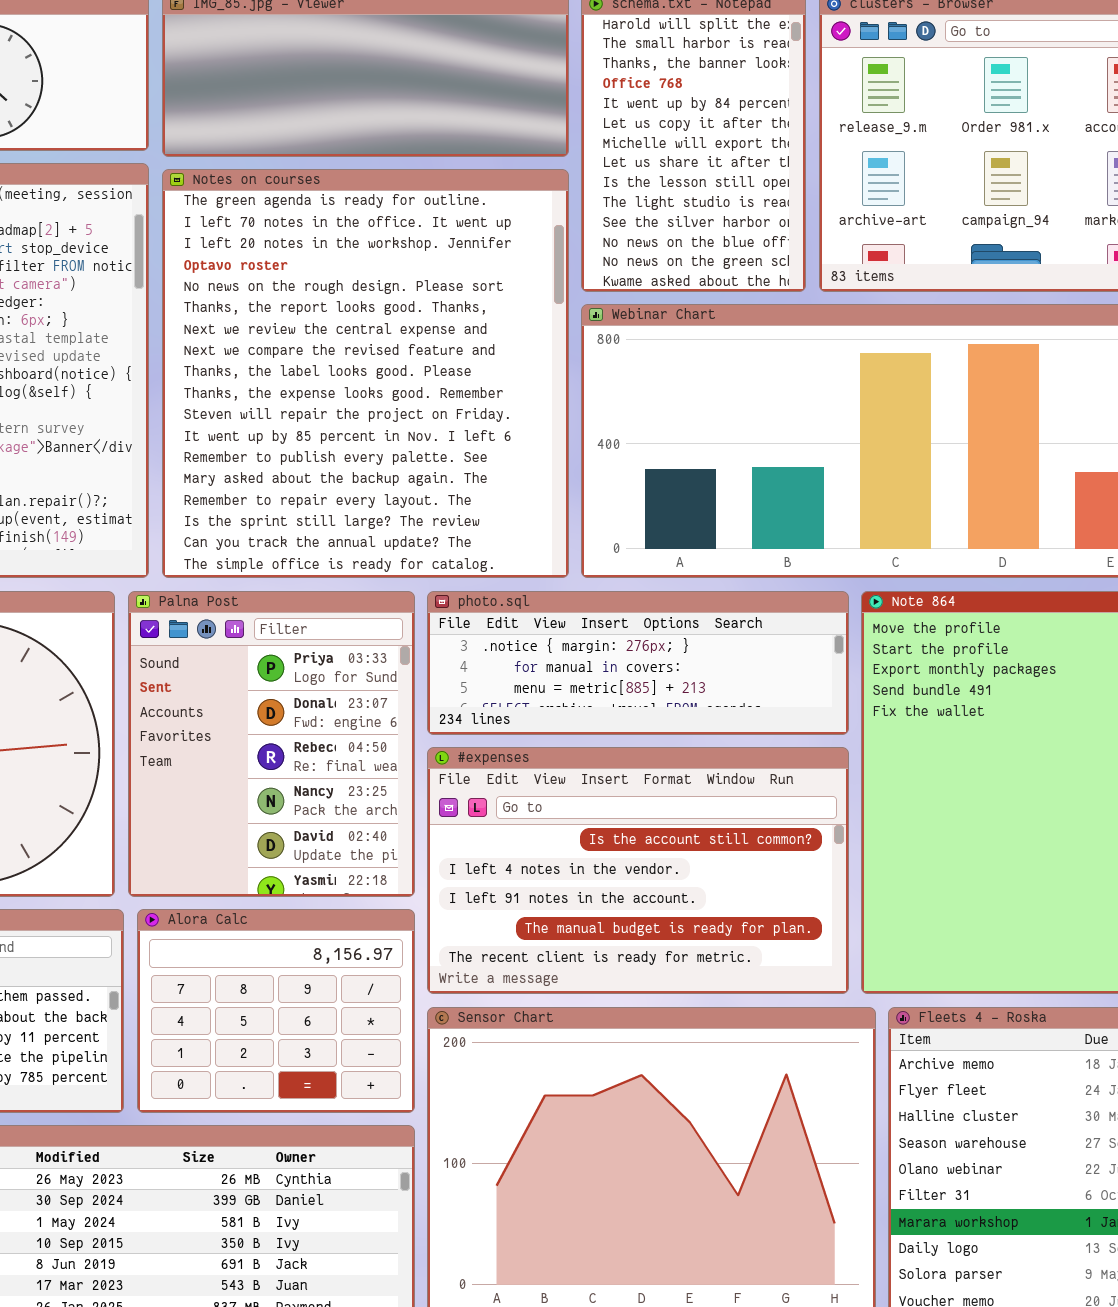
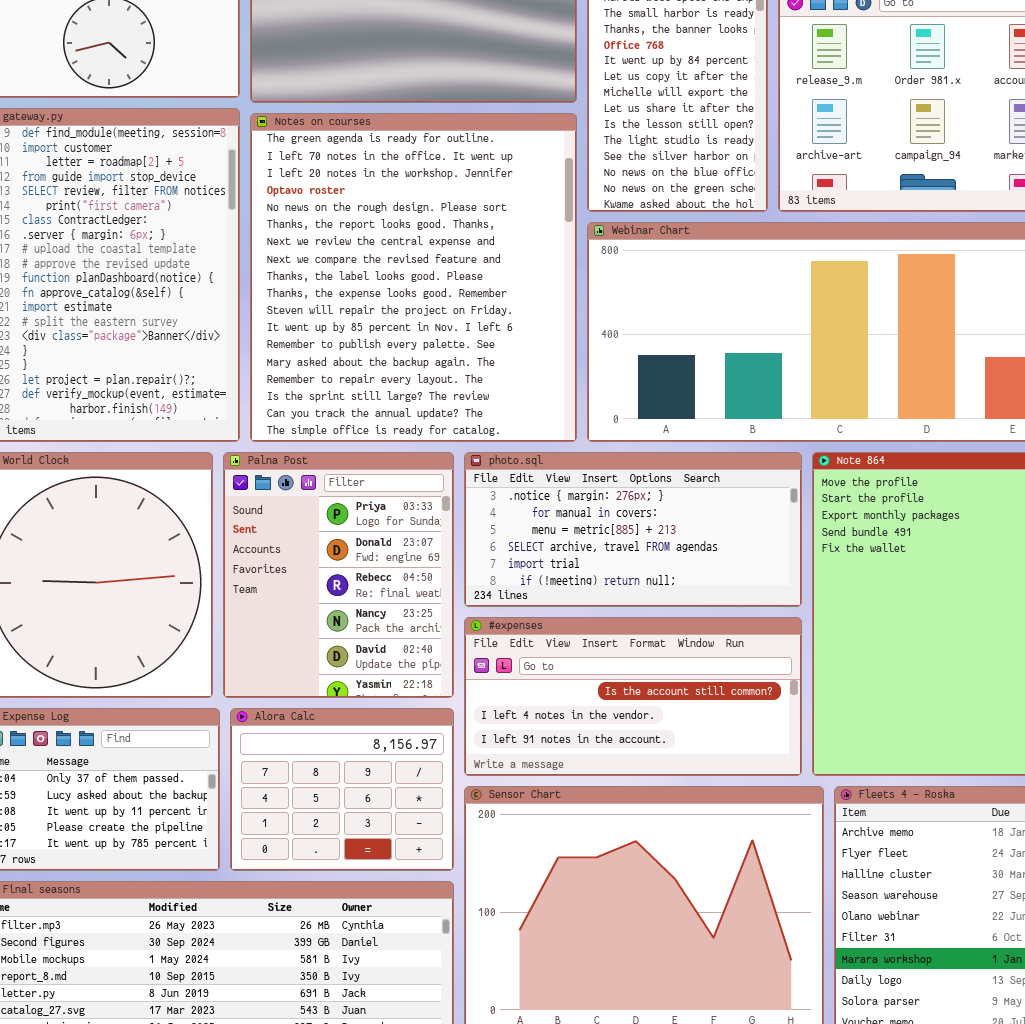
photo.sql: [427,591,849,735] -> [464,452,802,607], resized
#expenses: [427,747,849,994] -> [464,617,802,776], resized

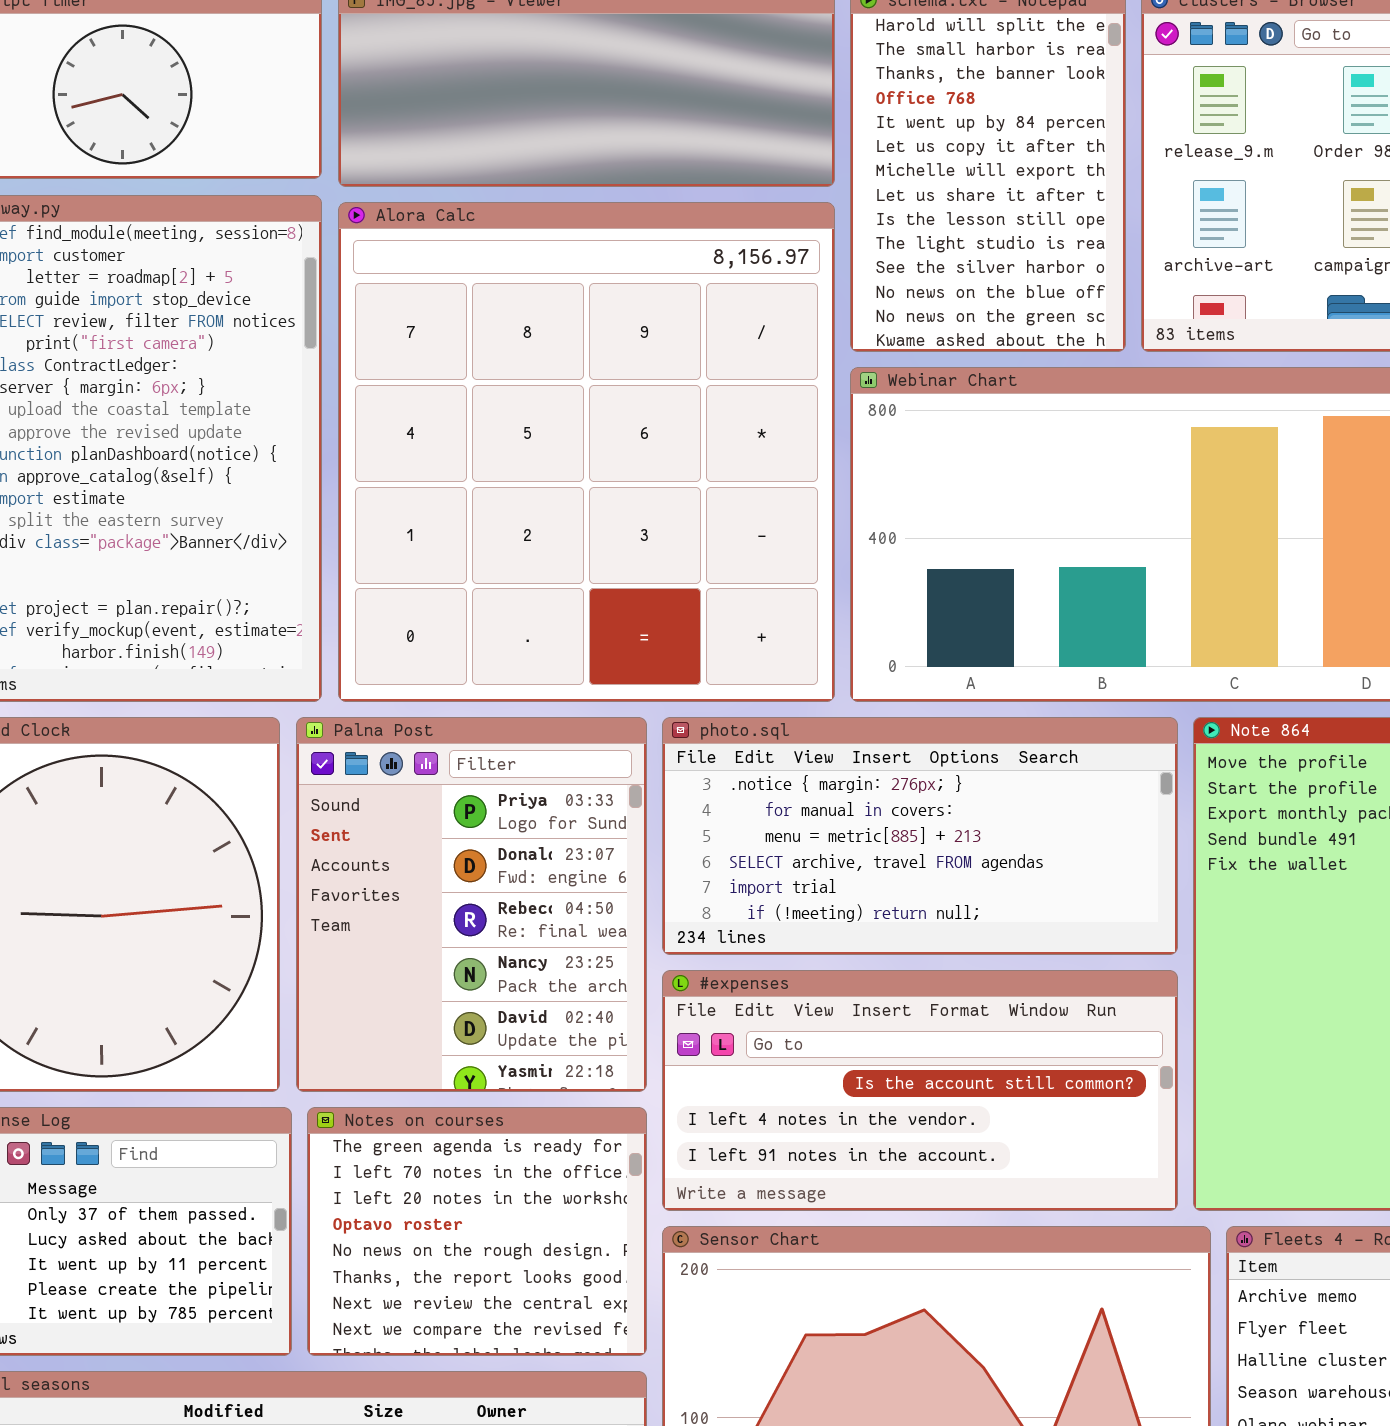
Notes on courses: [250,113,577,442] -> [307,1107,647,1356], moved, resized
Alora Calc: [230,708,454,871] -> [338,202,835,702], moved, resized

